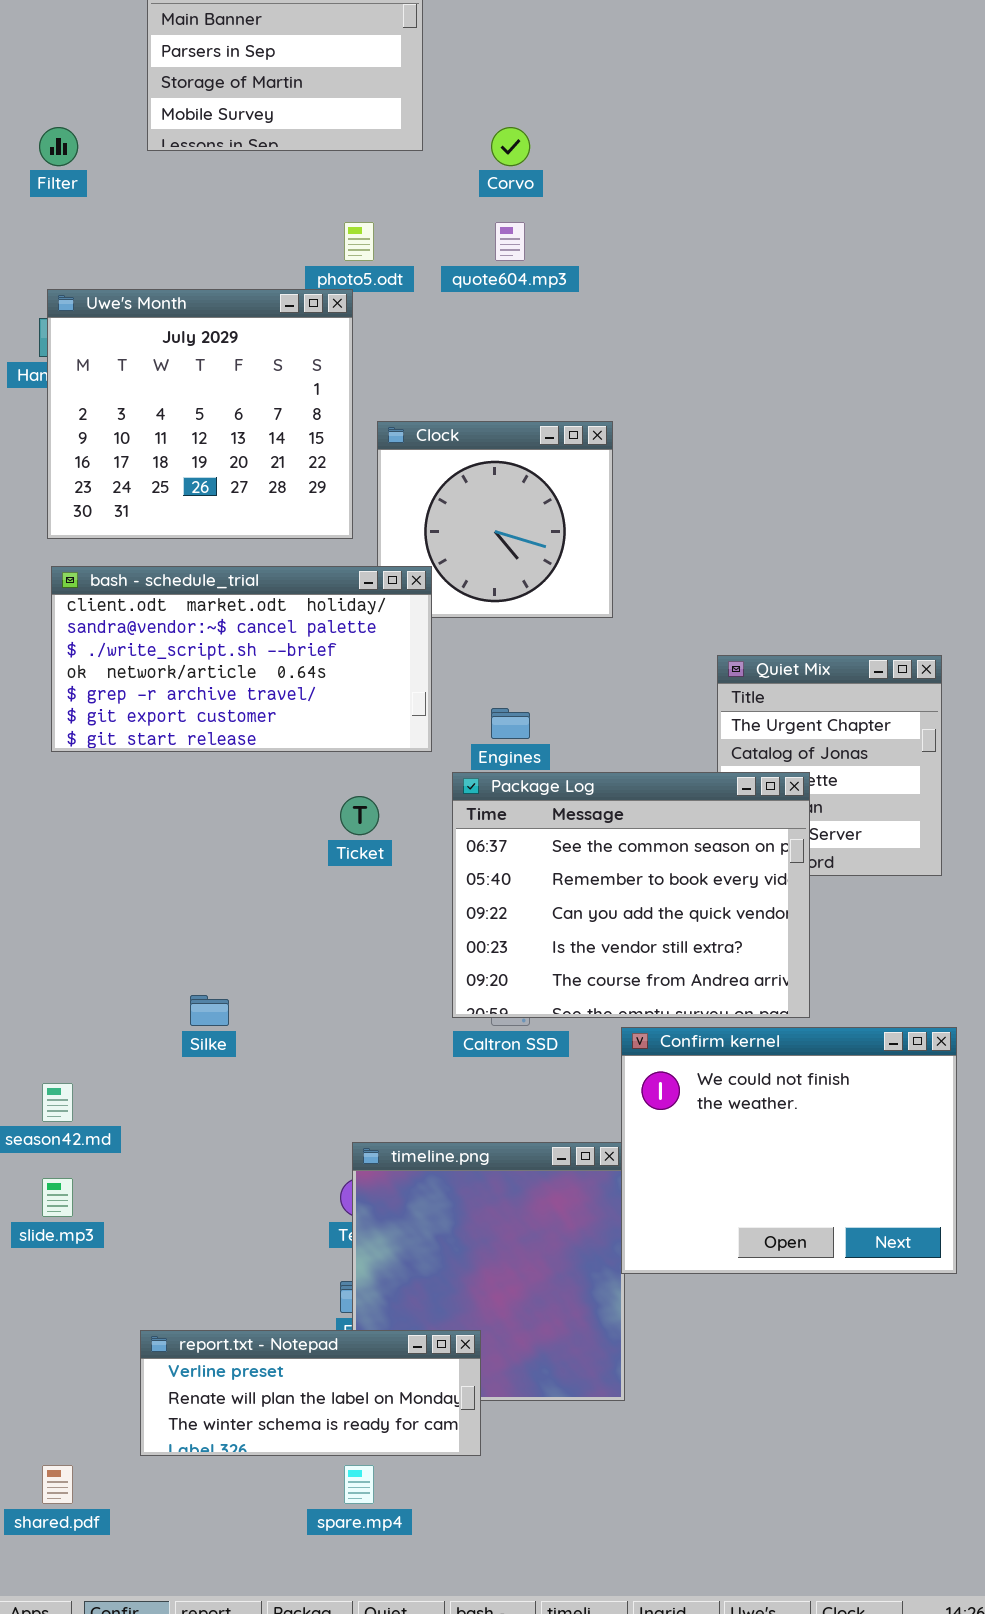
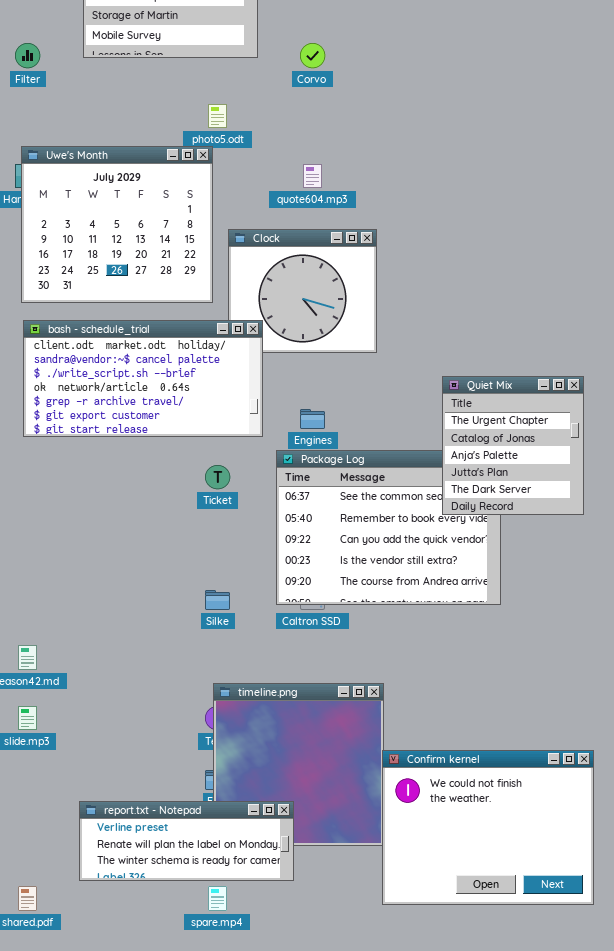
quote604.mp3: [495,222,525,261] -> [303,164,322,188], moved
Quiet Mix: [717,655,942,876] -> [442,376,584,515], raised
Silke: [190,995,229,1026] -> [205,590,230,610], moved
Confirm kernel: [621,1027,957,1274] -> [382,750,594,905], moved

